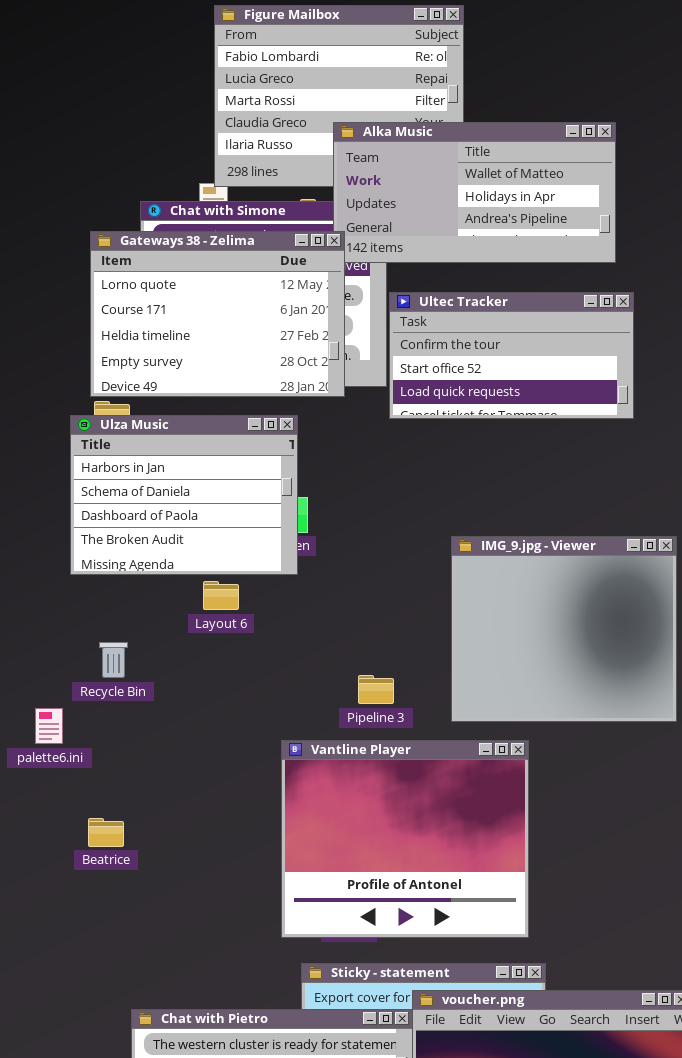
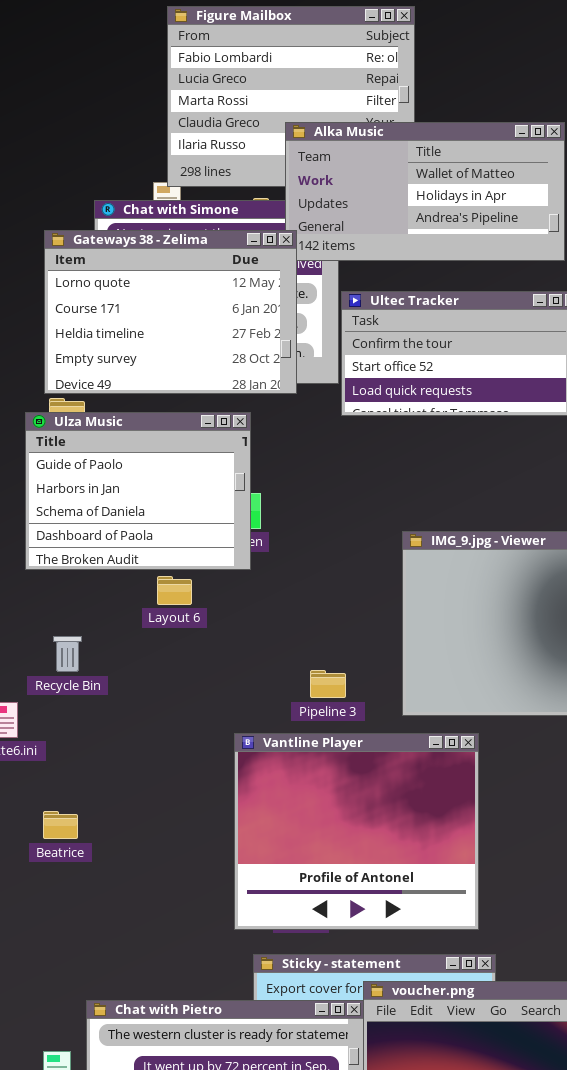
Ulza Music: [70,415,298,575] -> [25,412,251,570], scrolled up 1 row

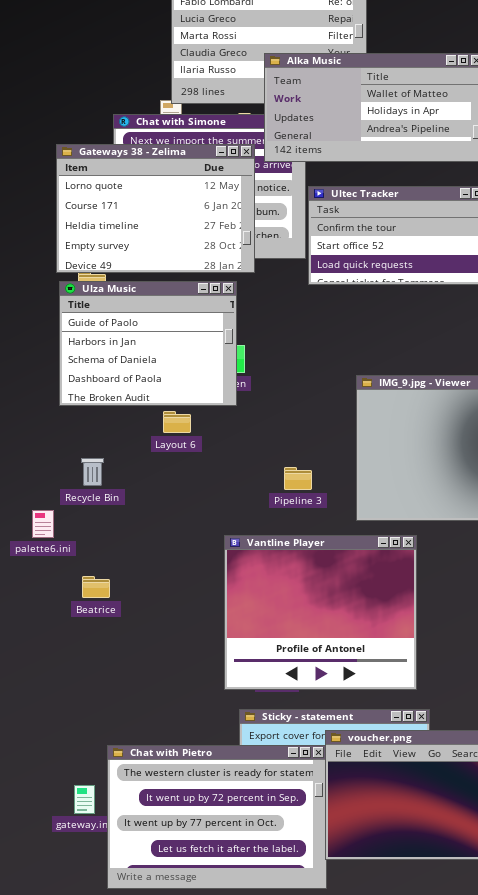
Gateways 38 - Zelima: [44,230,297,394] -> [56,144,255,273], moved
Pipeline 3: [310,670,346,698] -> [284,467,312,490], moved
Beatrice: [43,811,78,839] -> [82,576,110,598], moved

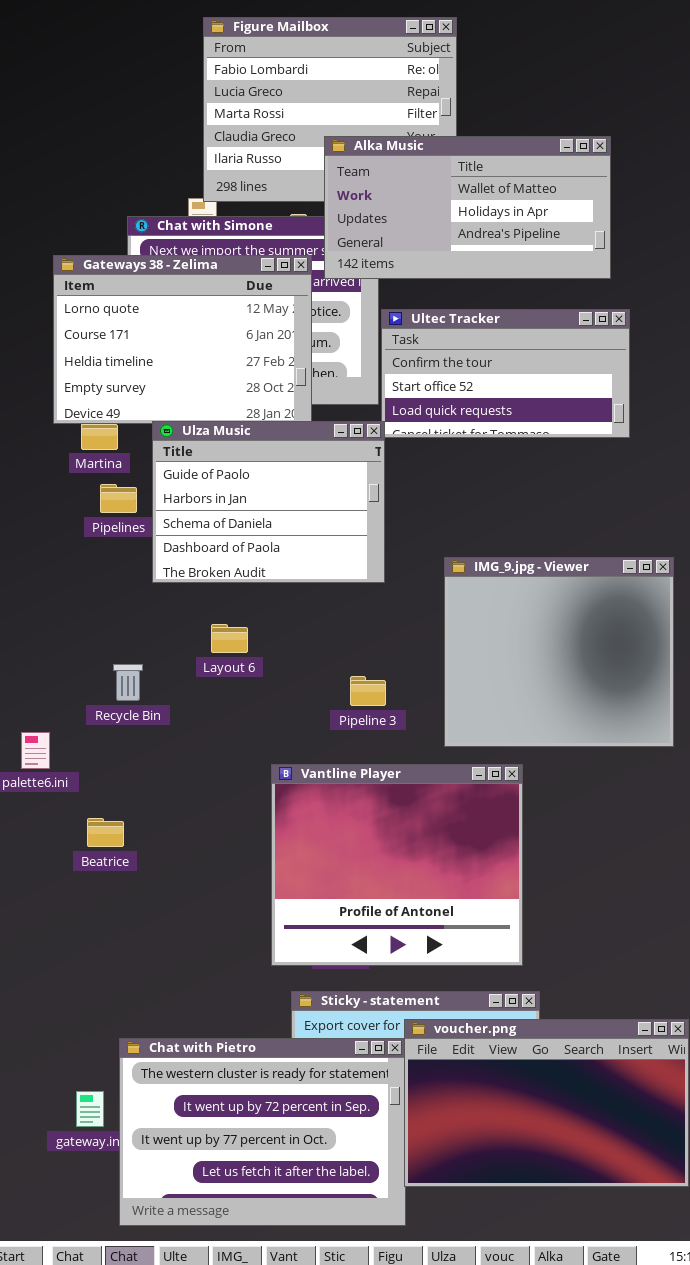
Ulza Music: [59,281,237,406] -> [152,421,385,583], moved
Layout 6: [163,411,191,433] -> [211,624,248,653], moved
Recycle Bin: [81,458,104,486] -> [113,664,143,701], moved

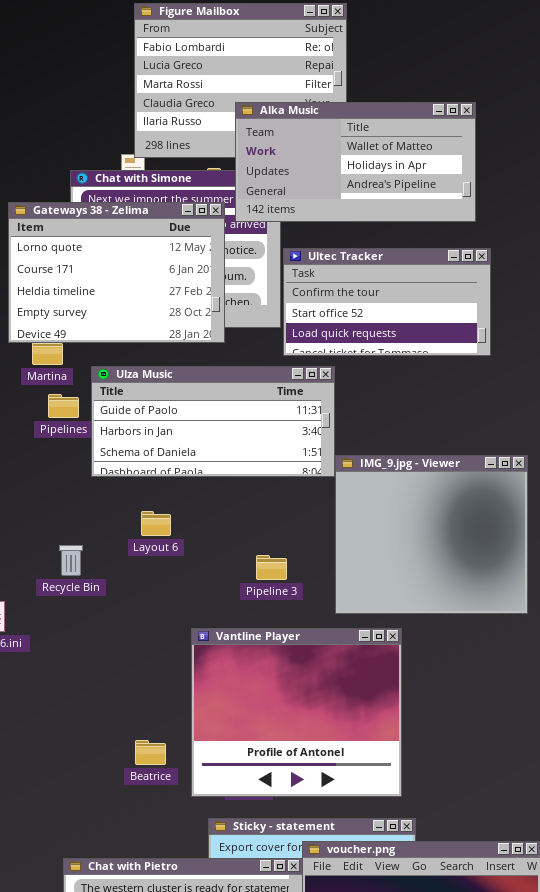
Ulza Music: [152,421,385,583] -> [91,366,335,477], resized
Beatrice: [87,818,124,847] -> [135,740,166,765], moved

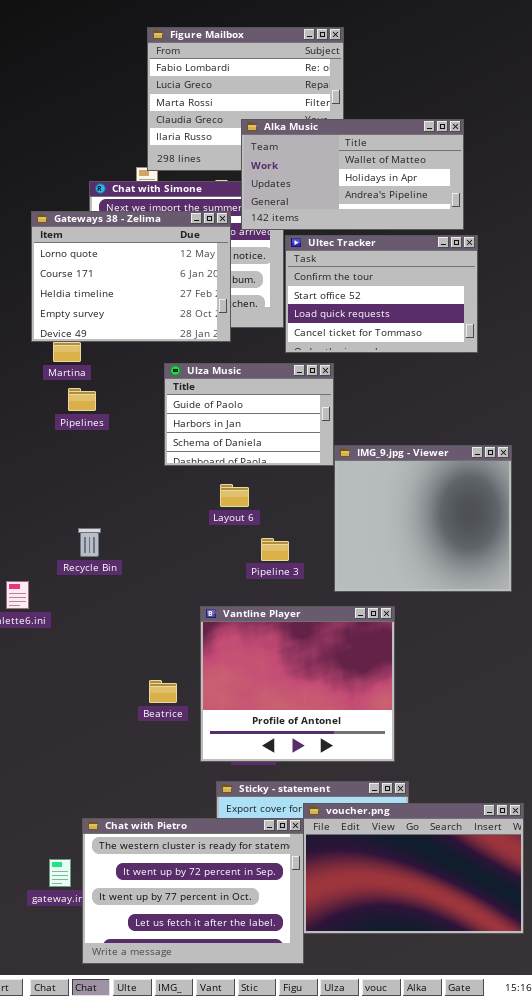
Ultec Tracker: [283,248,491,356] -> [285,235,478,353], resized
Ulza Music: [91,366,335,477] -> [164,363,334,466], resized
Layout 6: [141,511,171,536] -> [220,484,249,507], moved
Beatrice: [135,740,166,765] -> [149,680,177,703], moved

